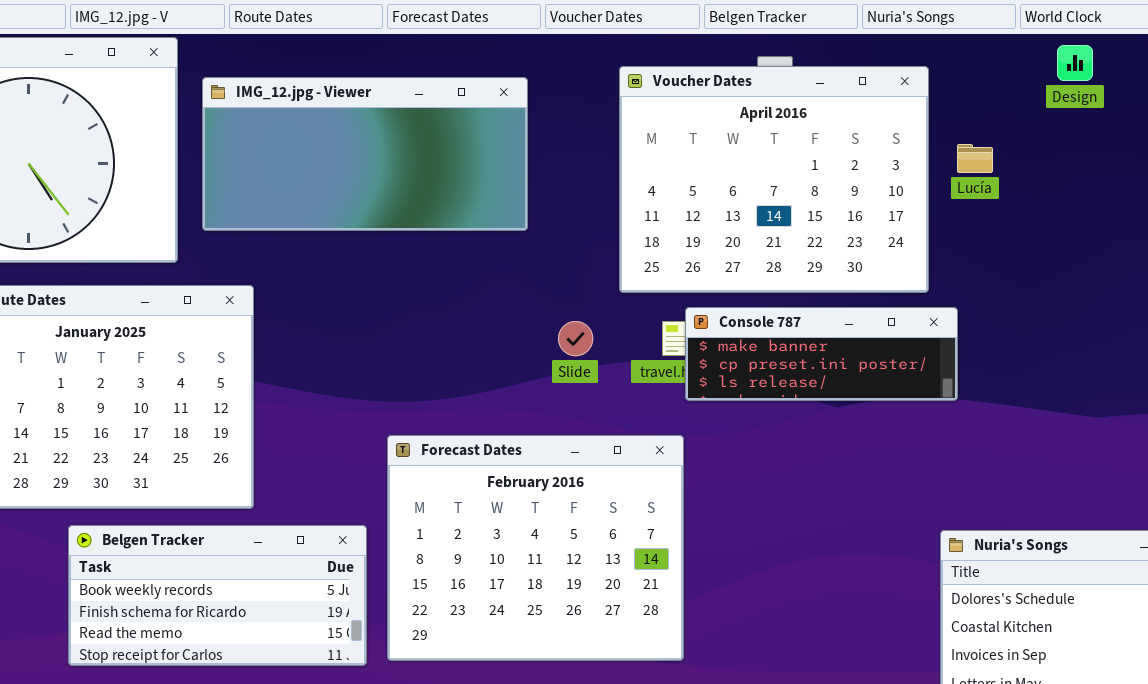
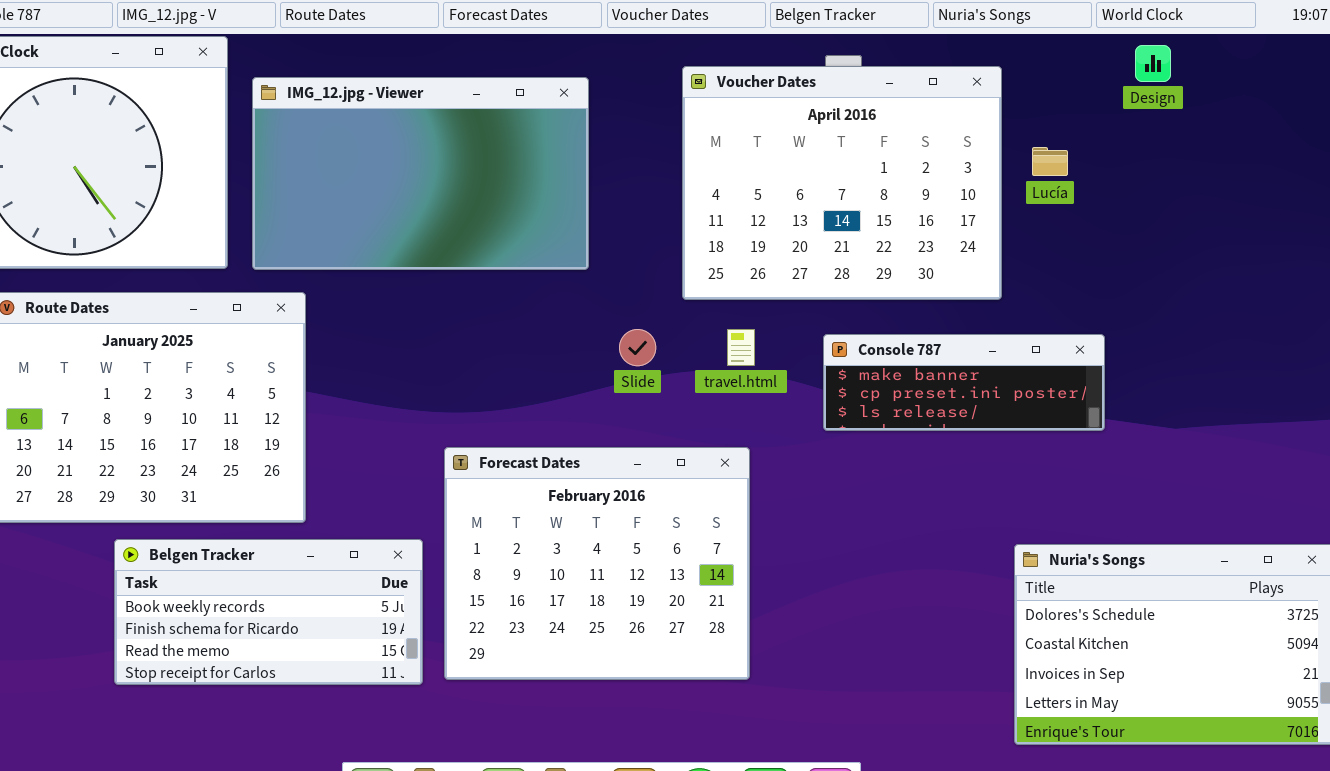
IMG_12.jpg - Viewer: [202,77,528,231] -> [252,77,589,270], resized
Console 787: [685,307,958,401] -> [823,334,1105,431], moved

